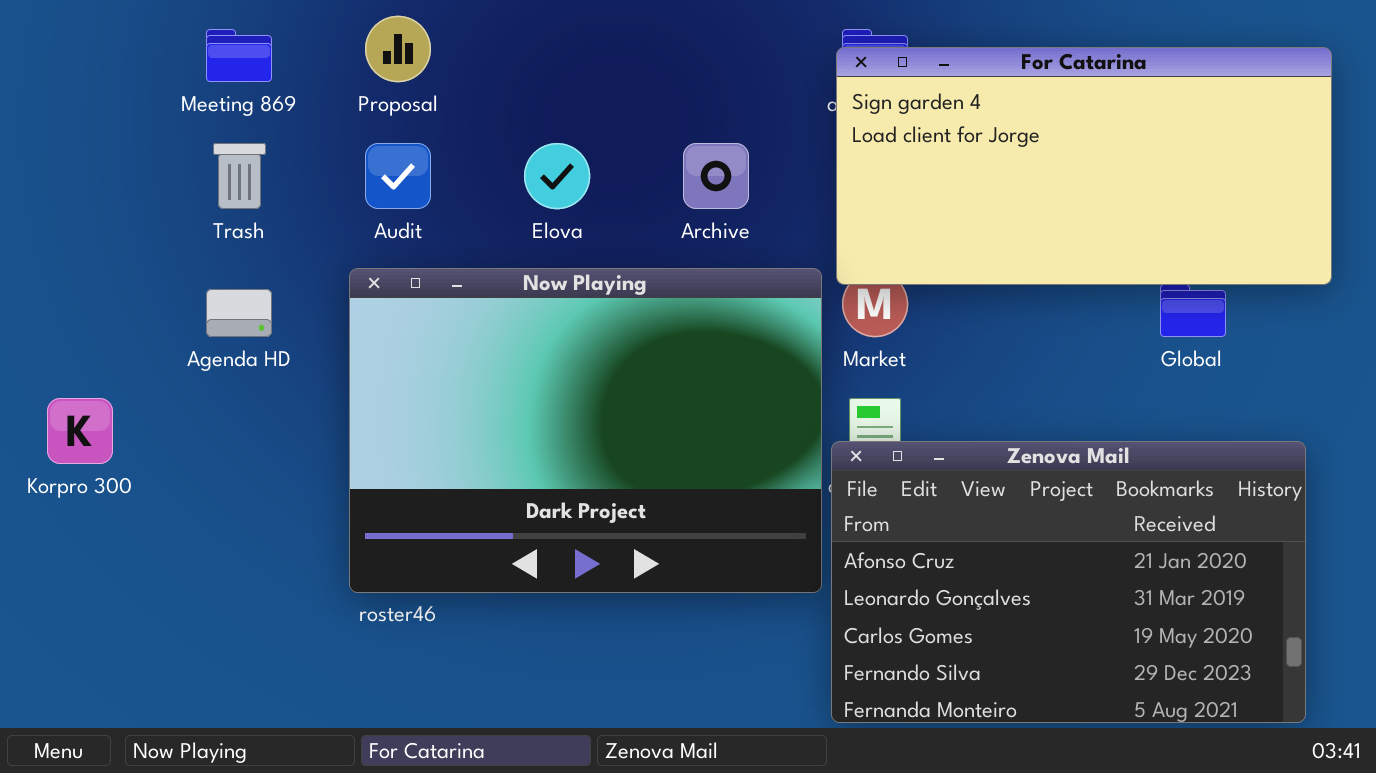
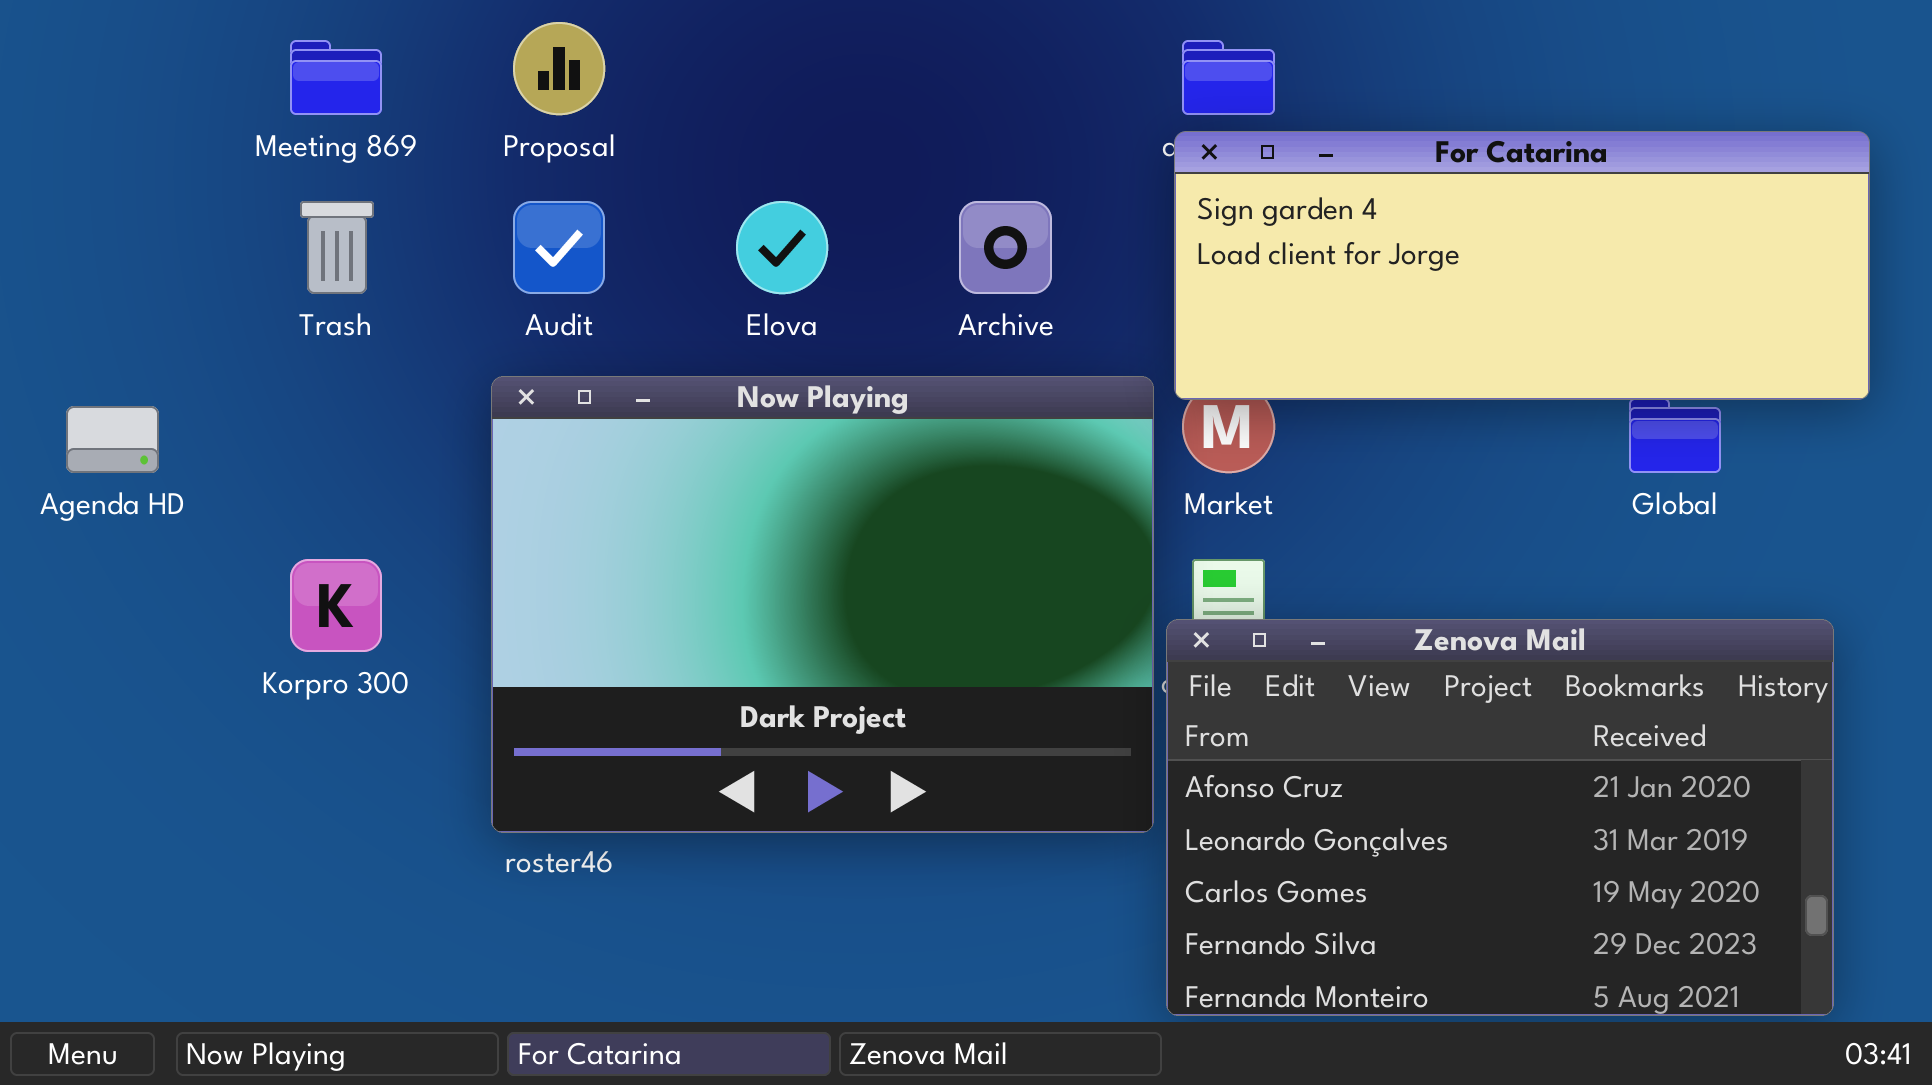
For Catarina: [836,47,1332,285] -> [1174,131,1870,400], resized
Agenda HD: [206,289,272,337] -> [66,406,159,473], moved
Korpro 300: [47,398,113,464] -> [290,559,382,652], moved

